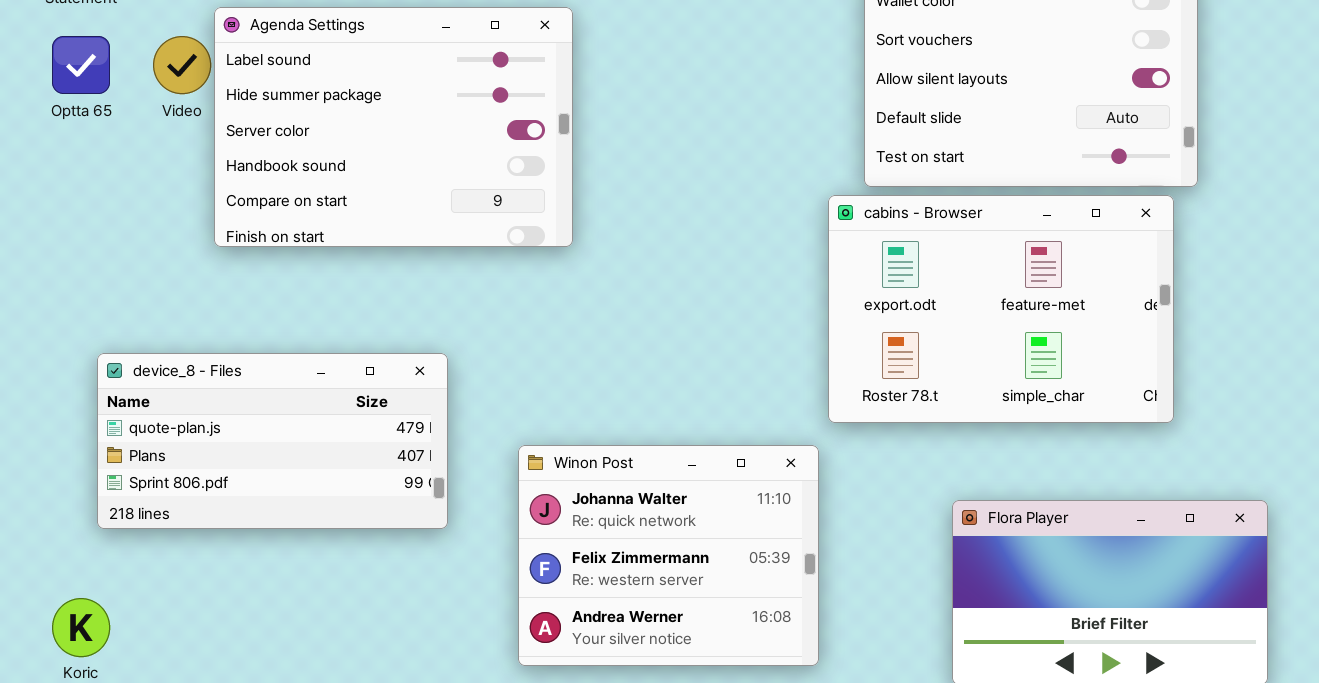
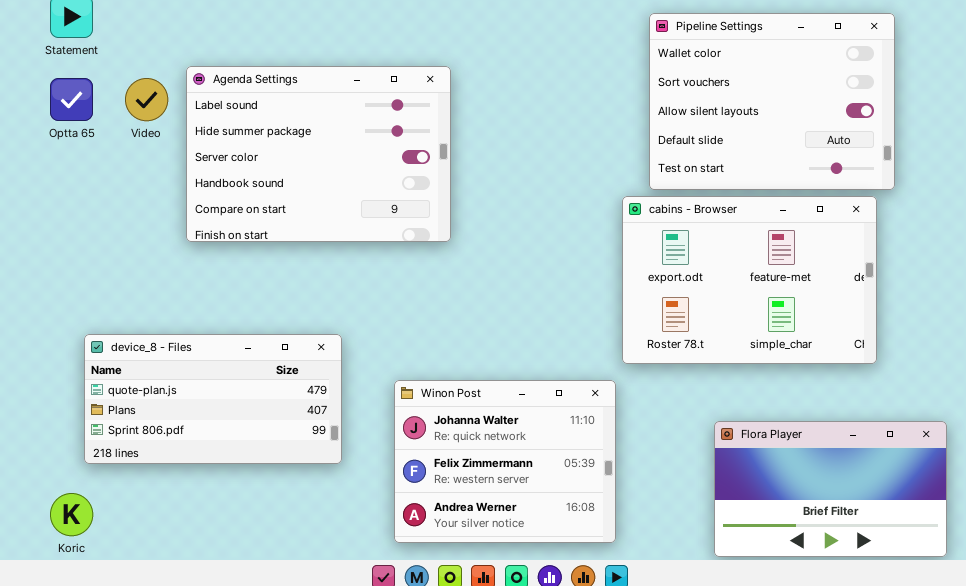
Agenda Settings: [214,7,573,247] -> [186,66,451,242], moved
device_8 - Files: [97,353,448,529] -> [84,334,342,464], moved

